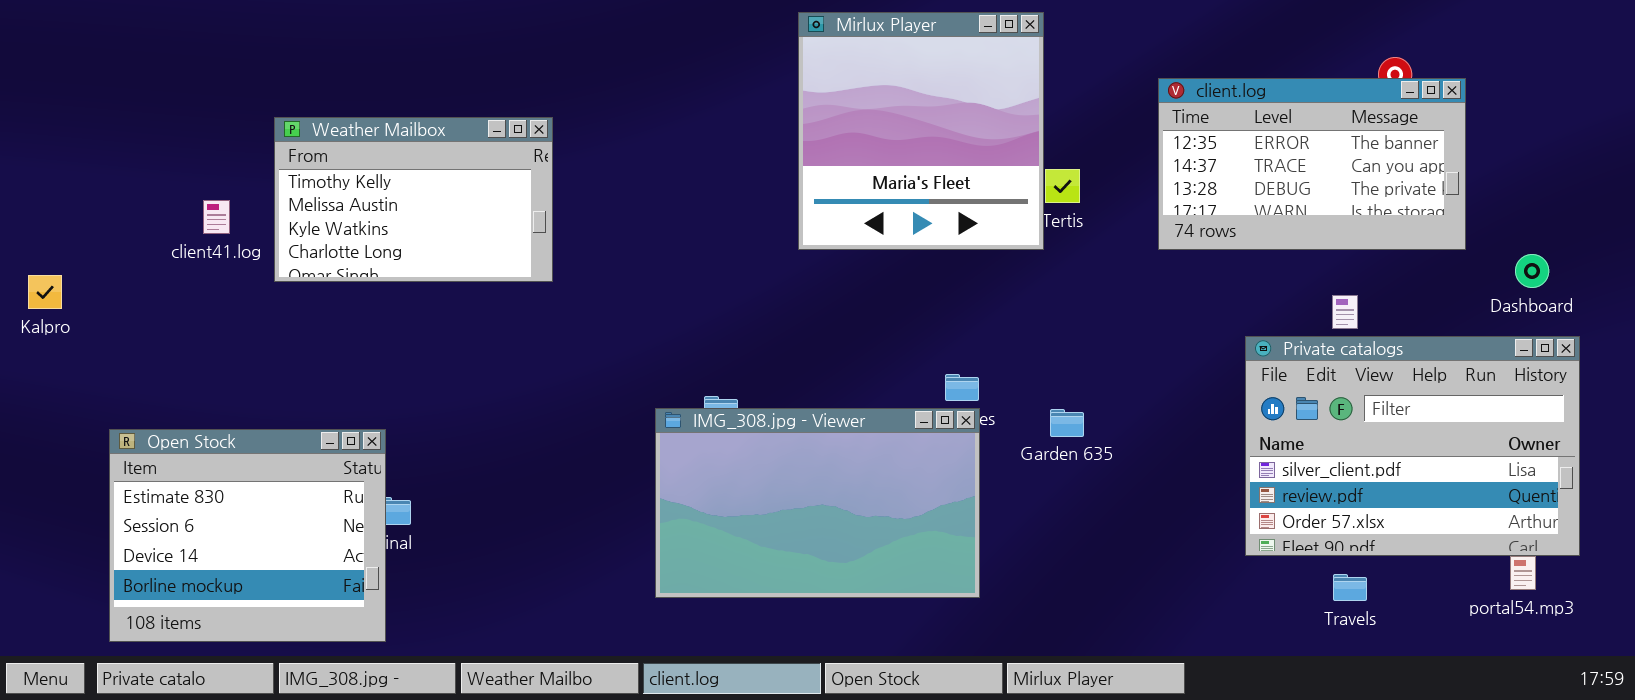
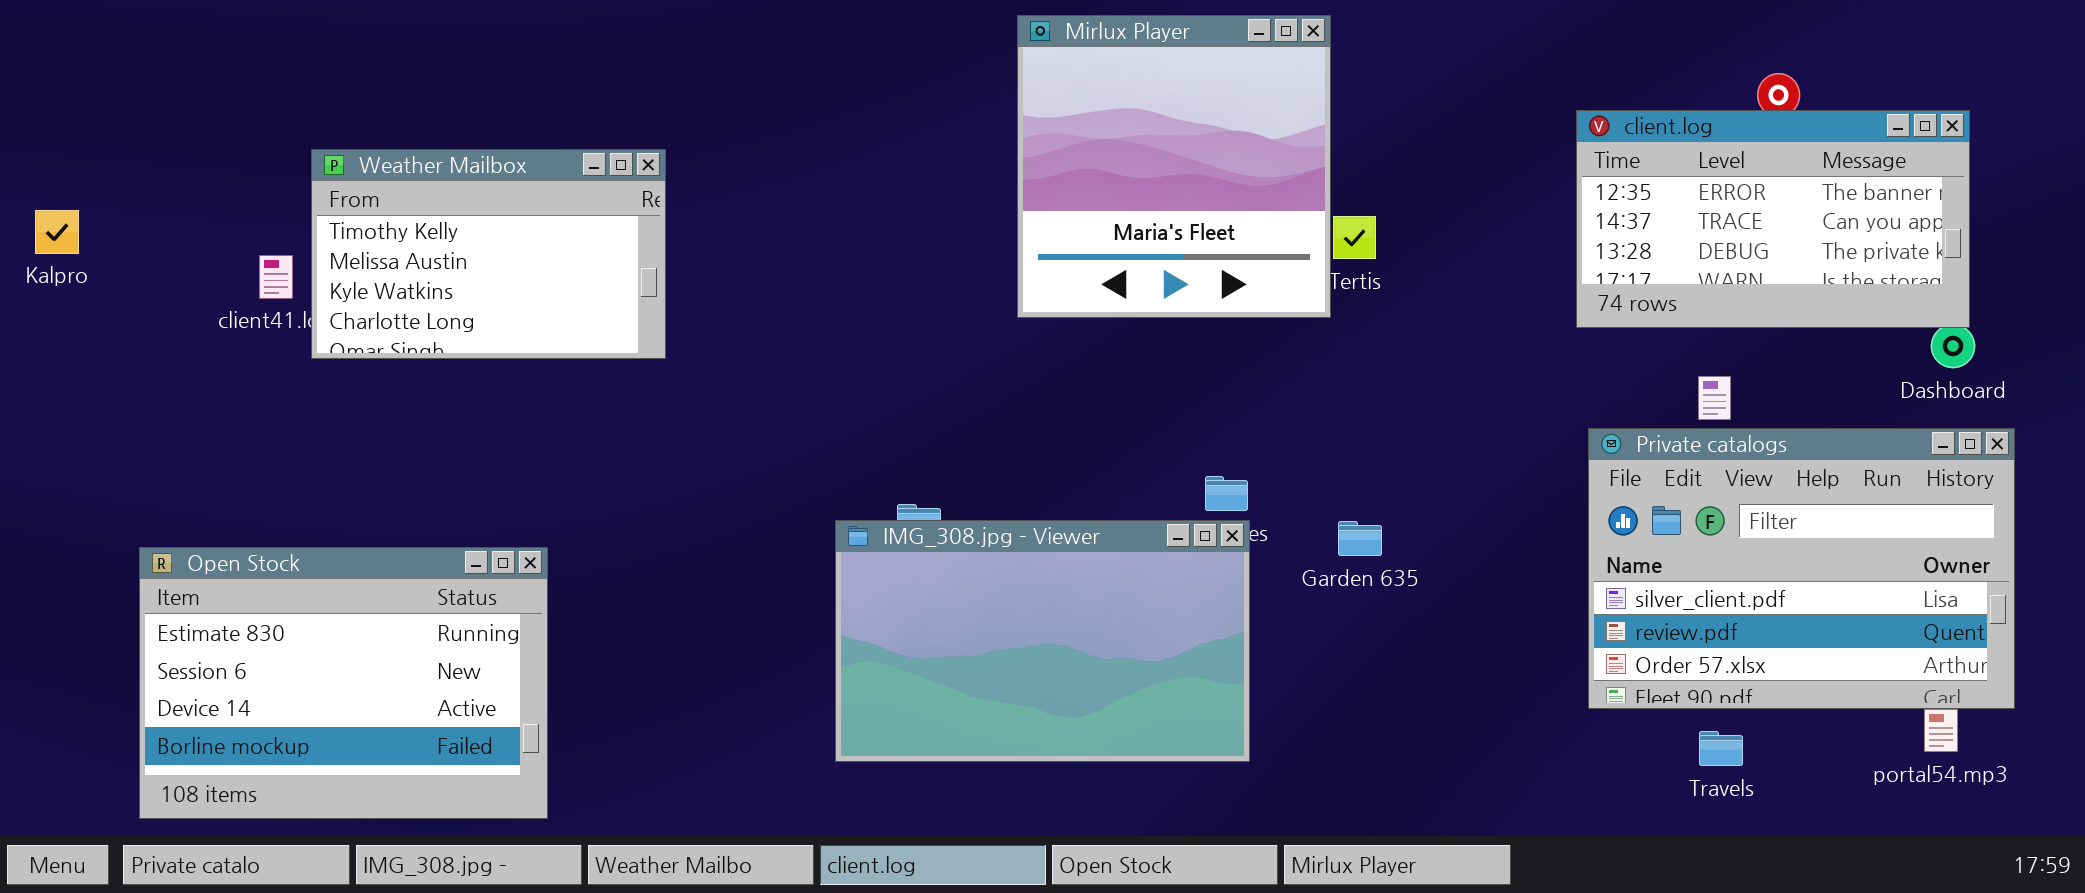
client.log: [1158,78,1466,250] -> [1576,110,1970,328], moved
Weather Mailbox: [274,117,553,282] -> [311,149,666,359], moved
Kalpro: [28,275,62,309] -> [35,210,79,254], moved
Open Stock: [109,429,386,642] -> [139,547,548,819], resized

